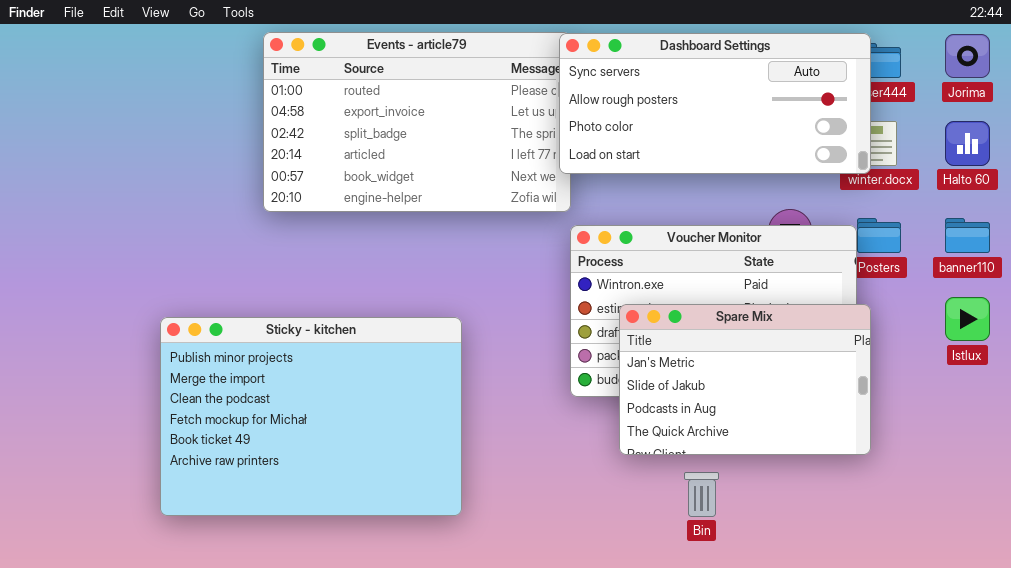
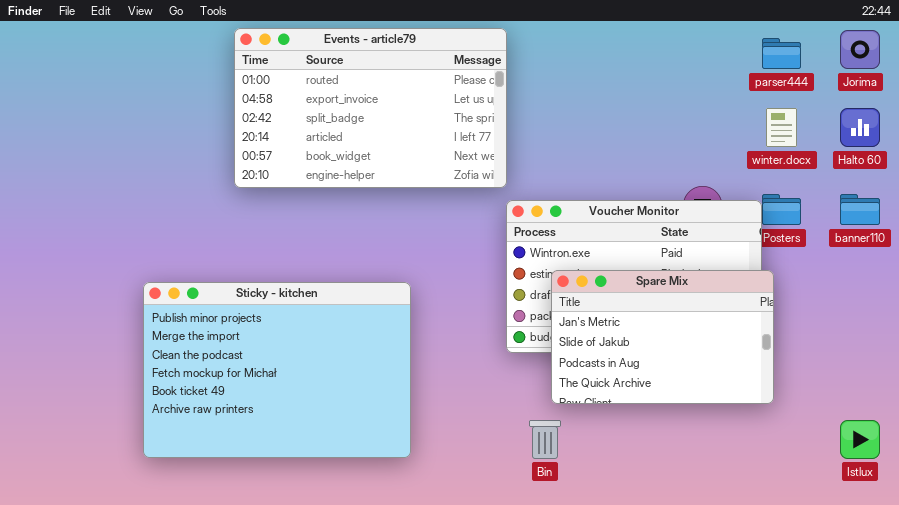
Dashboard Settings: [559,33,871,174] -> none, closed
Istlux: [945,297,990,341] -> [840,420,880,459], moved
Bin: [684,472,719,517] -> [529,420,561,459], moved

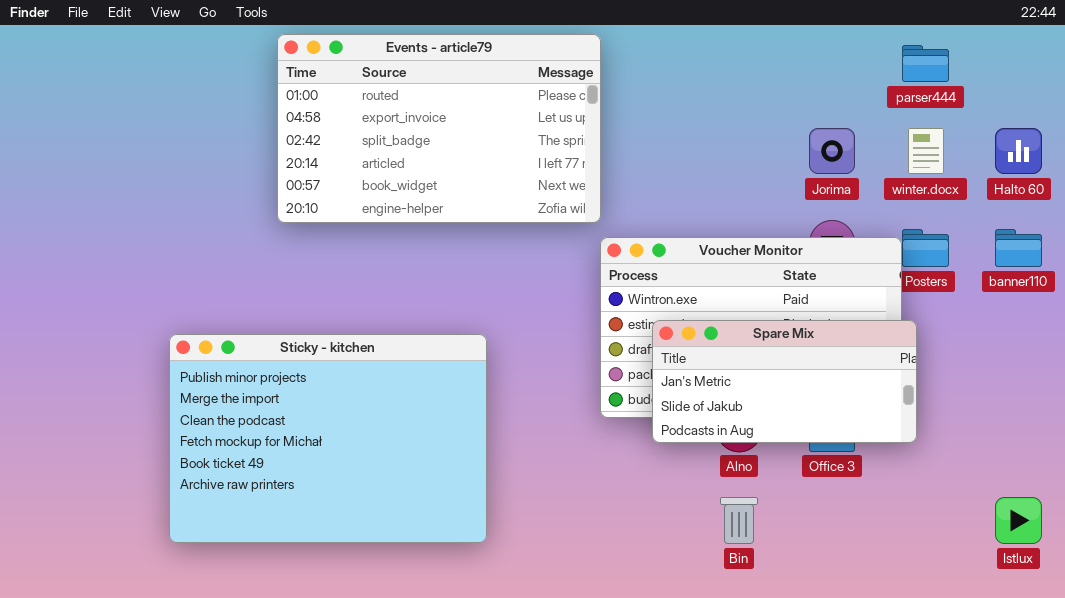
Jorima: [840,30,880,69] -> [809,128,855,174], moved
Spare Mix: [551,270,774,404] -> [652,320,917,443], resized
Bin: [529,420,561,459] -> [720,497,758,544], moved

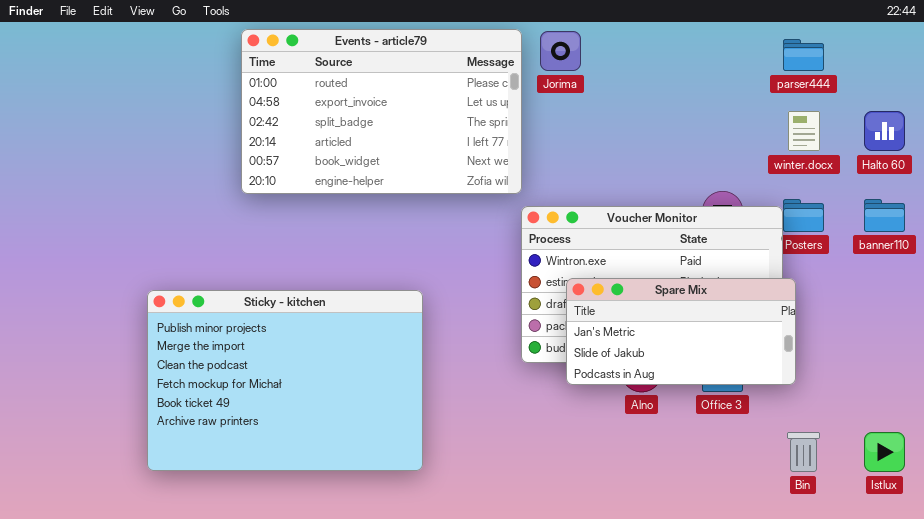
Jorima: [809,128,855,174] -> [540,31,581,71], moved
Bin: [720,497,758,544] -> [787,432,820,472], moved

